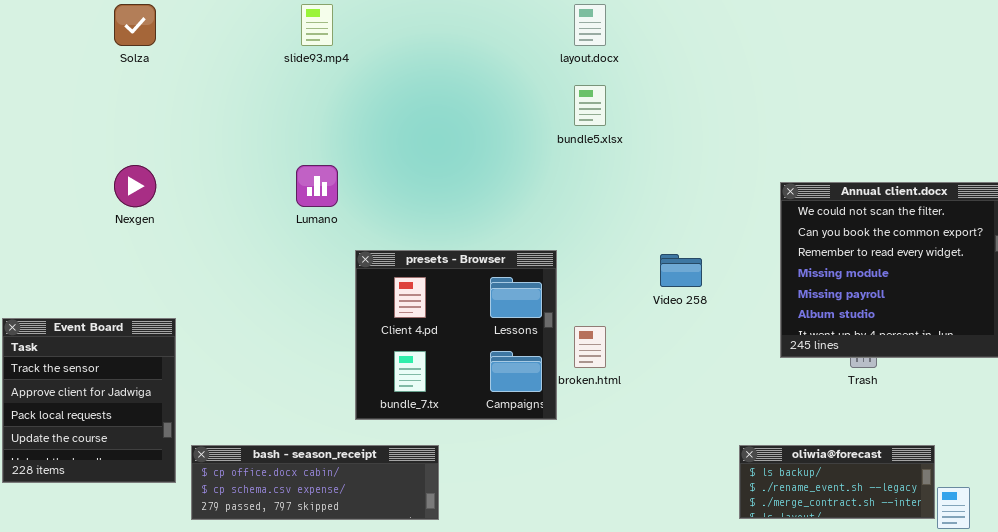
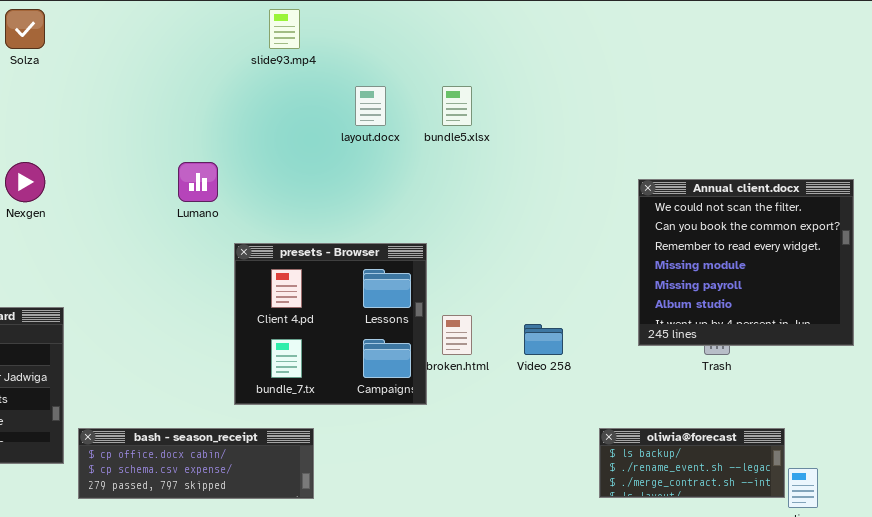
slide93.mp4: [301,4,333,46] -> [269,9,300,49], moved
layout.docx: [574,4,606,46] -> [355,86,386,126], moved
Video 258: [660,254,702,287] -> [524,324,563,355], moved

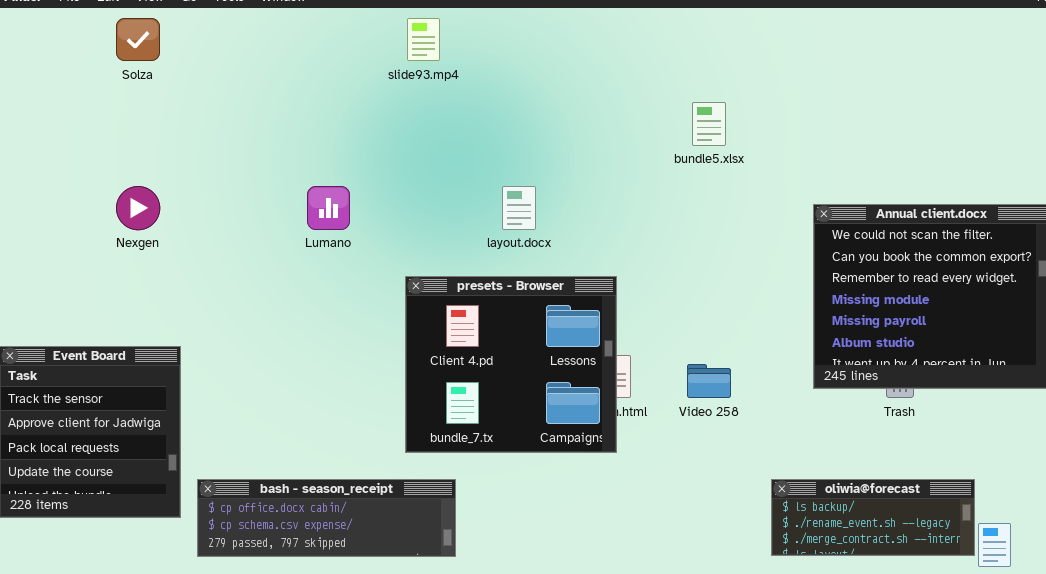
layout.docx: [355,86,386,126] -> [502,186,536,230], moved
bundle5.xlsx: [442,86,472,126] -> [692,102,726,146], moved
presets - Browser: [234,243,427,405] -> [405,276,617,453], moved

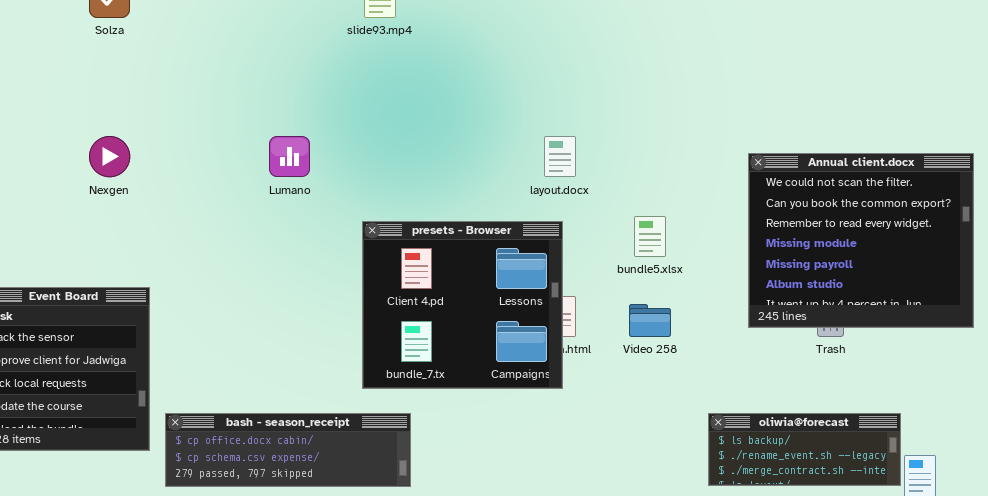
bundle5.xlsx: [692,102,726,146] -> [634,216,666,257], moved
layout.docx: [502,186,536,230] -> [544,136,576,177], moved

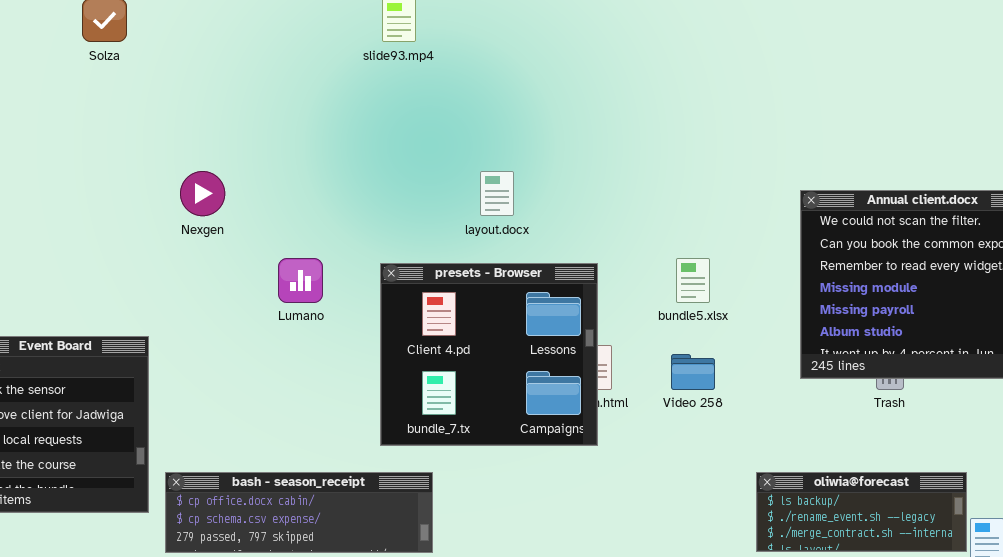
Nexgen: [89,136,130,177] -> [180,171,225,216], moved
Lumano: [269,136,310,177] -> [278,258,323,303], moved
layout.docx: [544,136,576,177] -> [480,171,514,216], moved

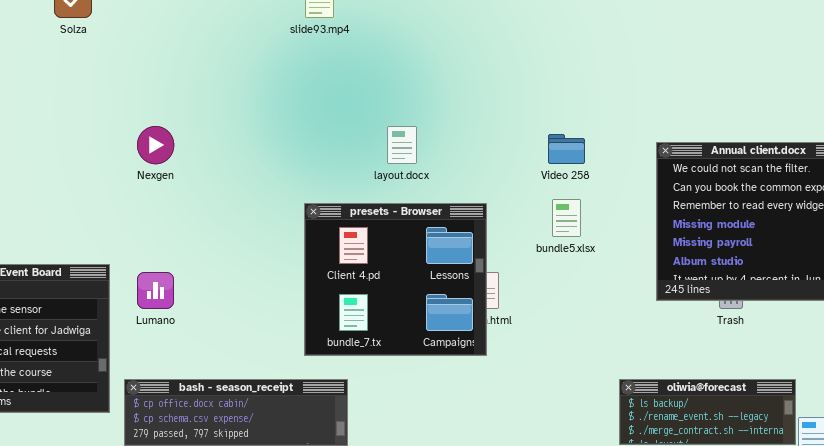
Lumano: [278,258,323,303] -> [137,272,174,309], moved
Video 258: [671,354,715,390] -> [548,134,585,164], moved

